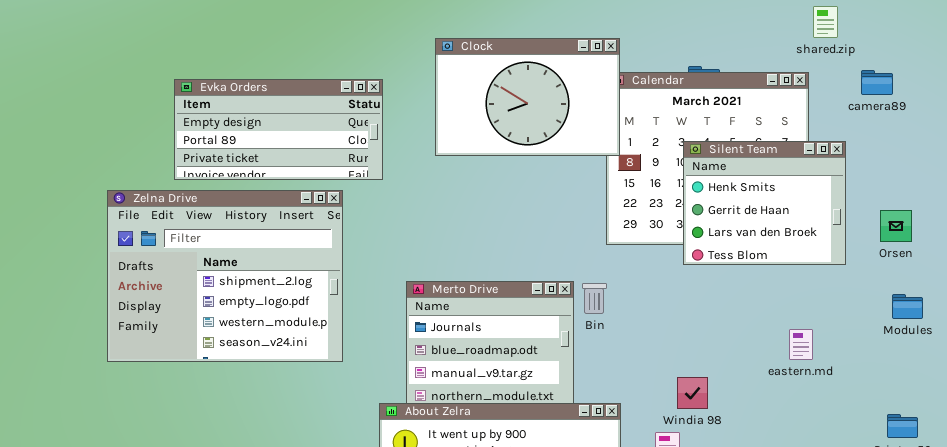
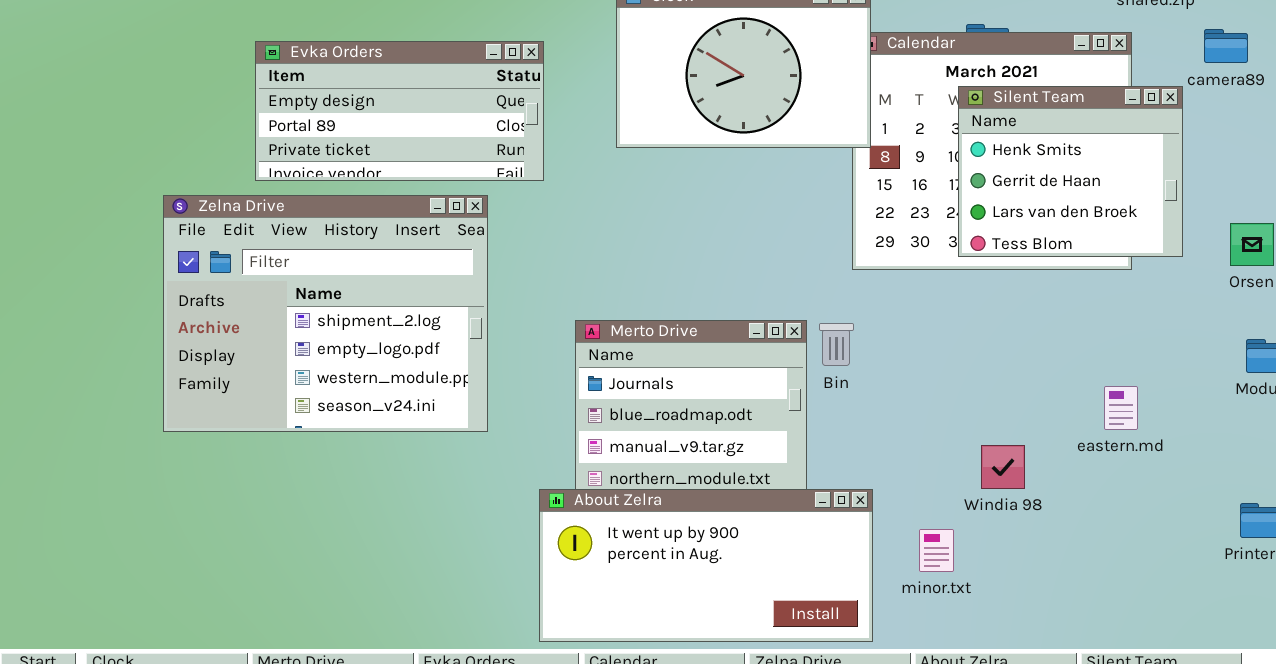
Silent Team: [683,141,846,265] -> [958,86,1183,257], moved
Windia 98: [677,377,708,409] -> [981,445,1025,489], moved

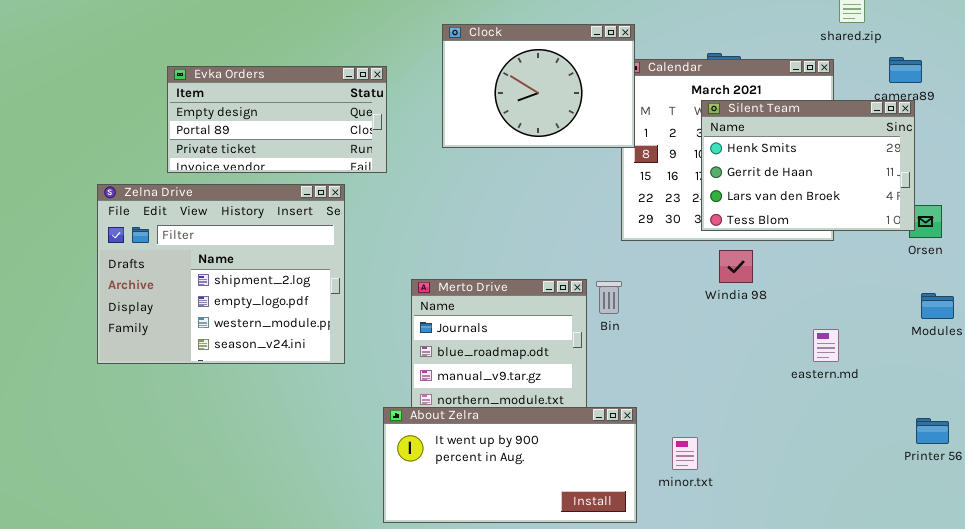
Silent Team: [958,86,1183,257] -> [701,100,915,231], resized
Windia 98: [981,445,1025,489] -> [719,250,753,283], moved

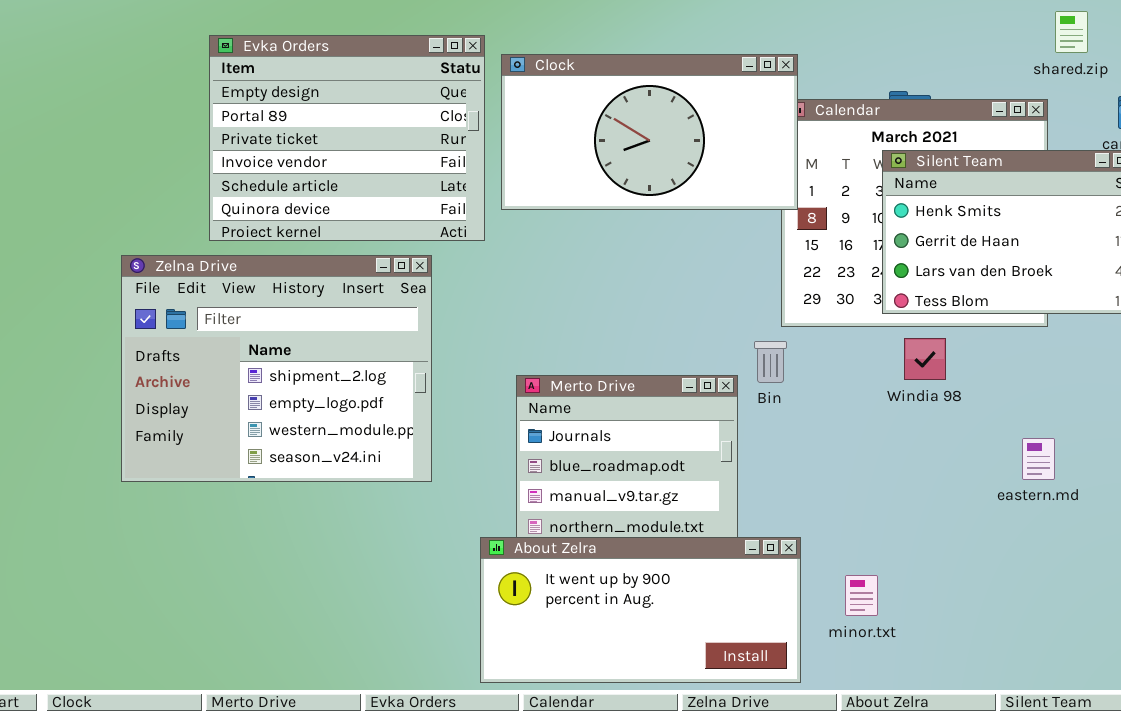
Clock: [442,24,635,148] -> [501,54,798,210], resized
Evka Orders: [167,66,387,173] -> [209,35,485,241], resized
Bin: [596,281,622,314] -> [754,341,787,383], moved

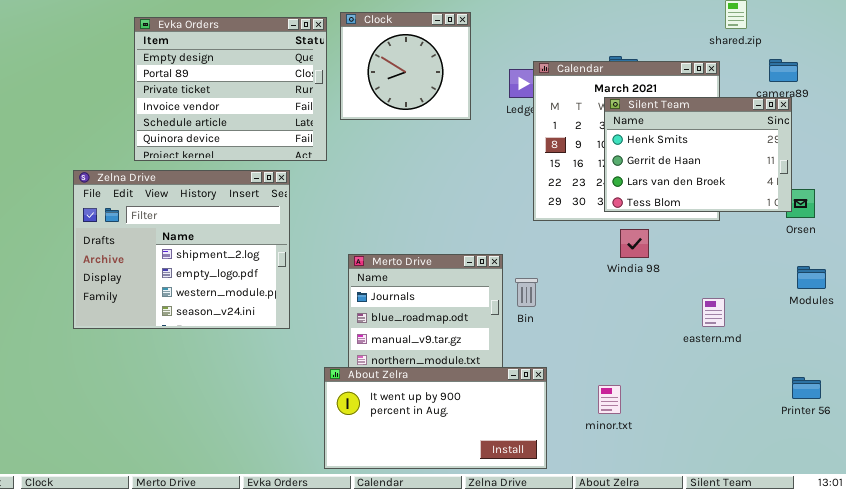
Clock: [501,54,798,210] -> [340,12,471,120], moved, resized
Bin: [754,341,787,383] -> [515,278,538,307], moved
minor.txt: [845,575,878,616] -> [598,385,621,414], moved

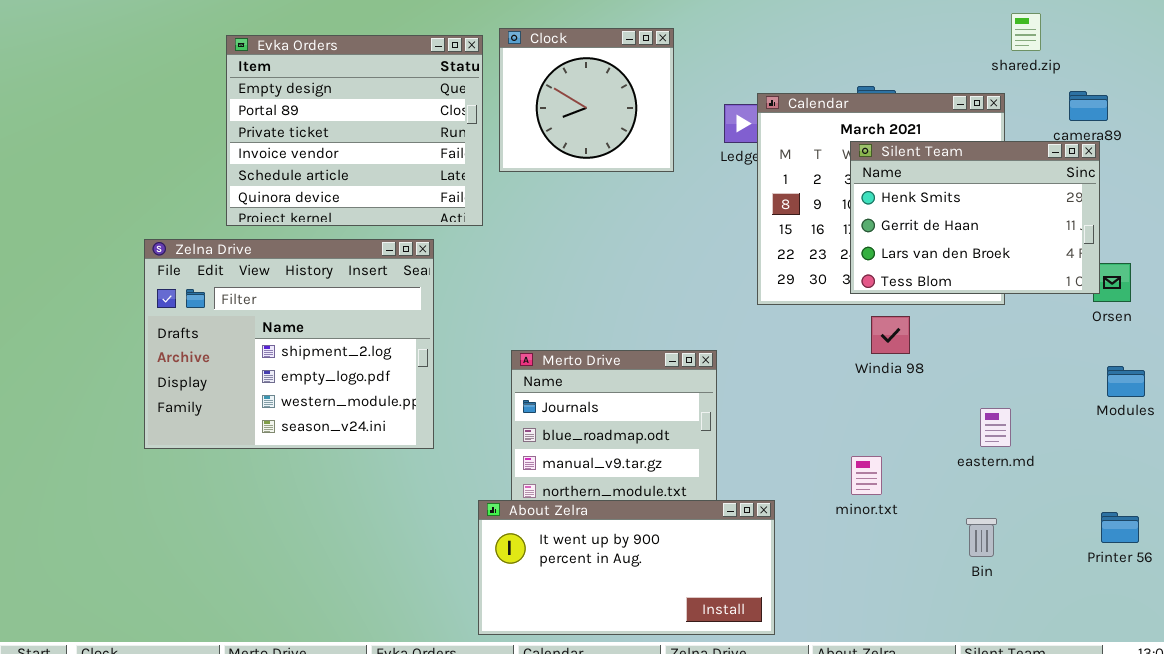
Bin: [515,278,538,307] -> [966,518,997,557], moved
minor.txt: [598,385,621,414] -> [851,456,882,495], moved

